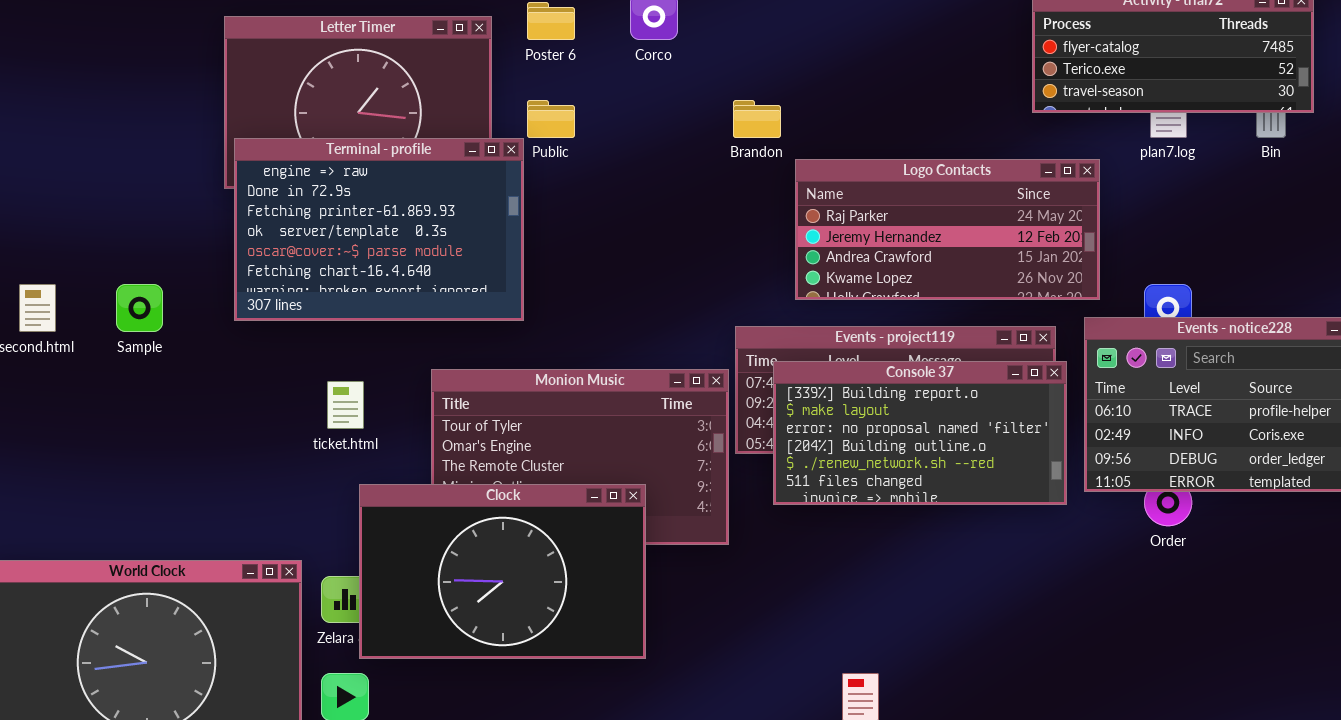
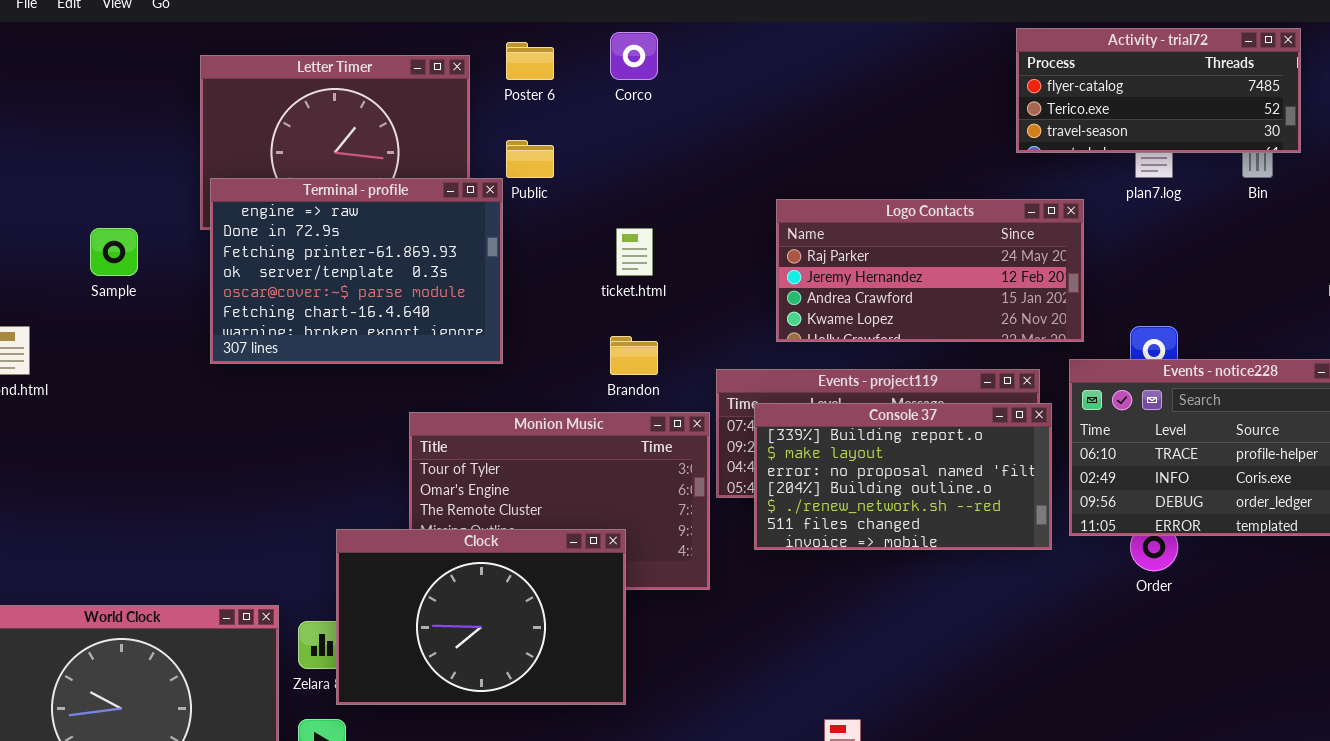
Brandon: [733,100,781,138] -> [610,336,658,375], moved
Sample: [116,284,163,332] -> [90,228,138,276], moved
ticket.html: [327,381,364,429] -> [616,228,653,276], moved

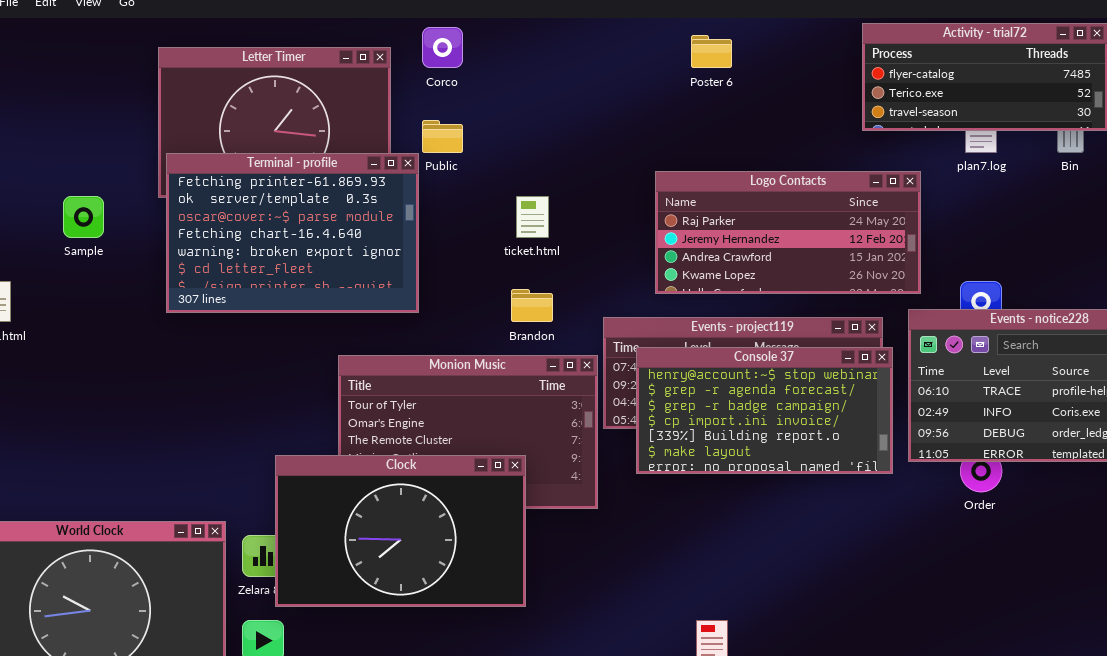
Corco: [610,32,658,80] -> [422,27,463,68], moved
Poster 6: [506,42,554,80] -> [691,35,732,68], moved
Terminal - profile: [210,178,503,364] -> [166,153,419,313], scrolled down 2 rows
Console 37: [754,403,1052,550] -> [636,347,893,474], scrolled up 4 rows

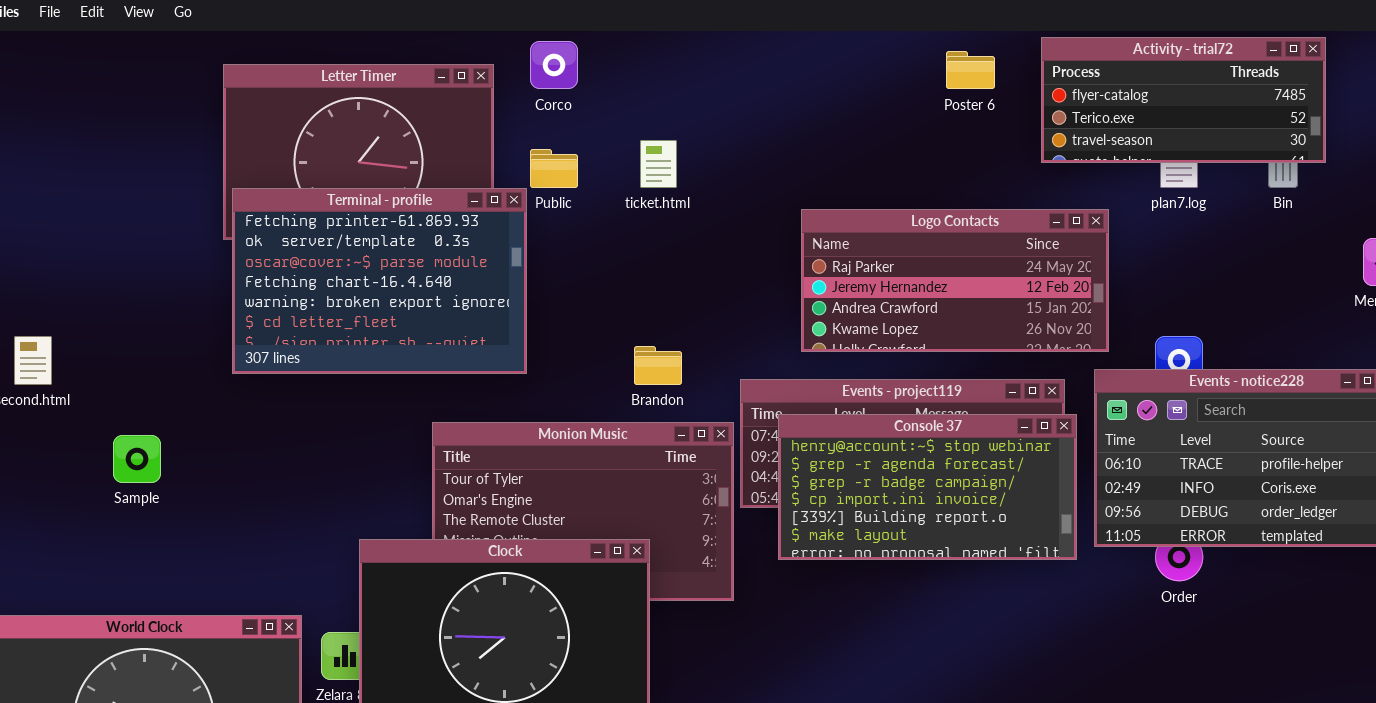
Poster 6: [691,35,732,68] -> [946,51,995,89], moved
Sample: [63,196,104,238] -> [113,435,161,483], moved
ticket.html: [516,196,549,238] -> [640,140,677,188], moved

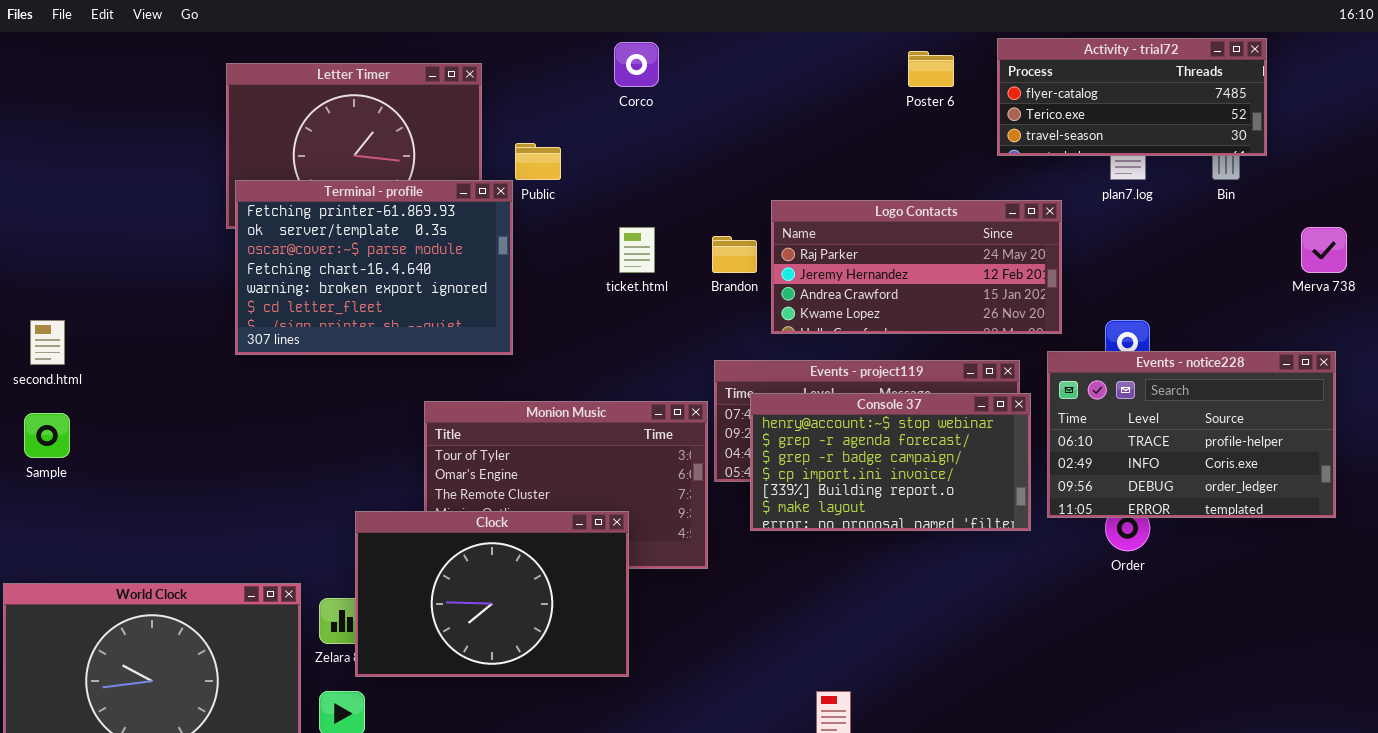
Corco: [530,41,578,89] -> [614,42,659,87], moved
ticket.html: [640,140,677,188] -> [619,227,655,273], moved
Brandon: [634,346,682,385] -> [712,236,757,273], moved
Sample: [113,435,161,483] -> [24,413,70,458], moved

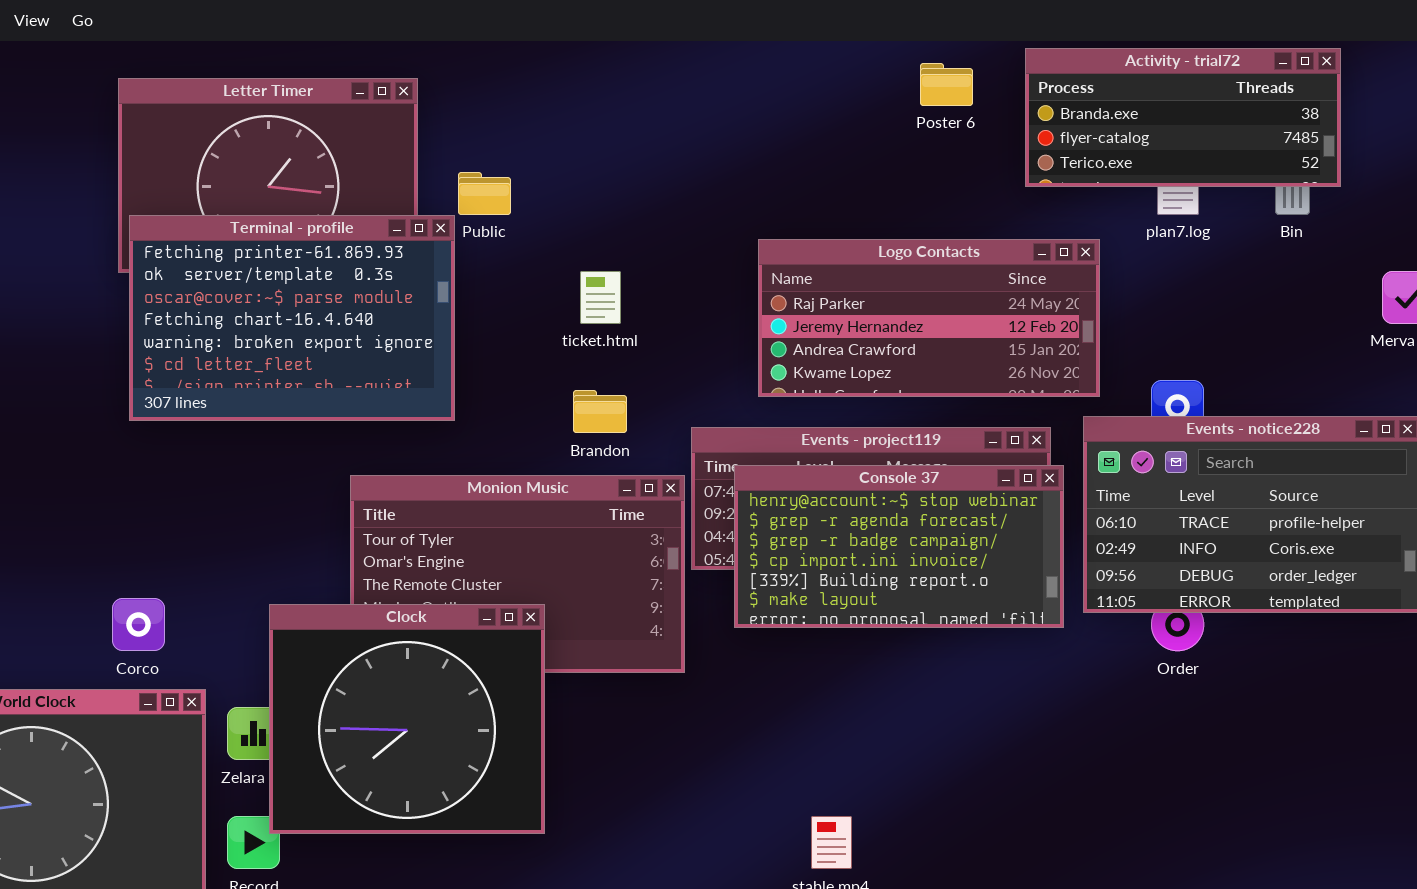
Activity - trial72: [997,38,1267,156] -> [1025,48,1341,187], scrolled up 1 row
Corco: [614,42,659,87] -> [112,598,165,651], moved
Brandon: [712,236,757,273] -> [573,390,627,433], moved
Clock: [355,511,629,677] -> [269,604,545,834], resized

